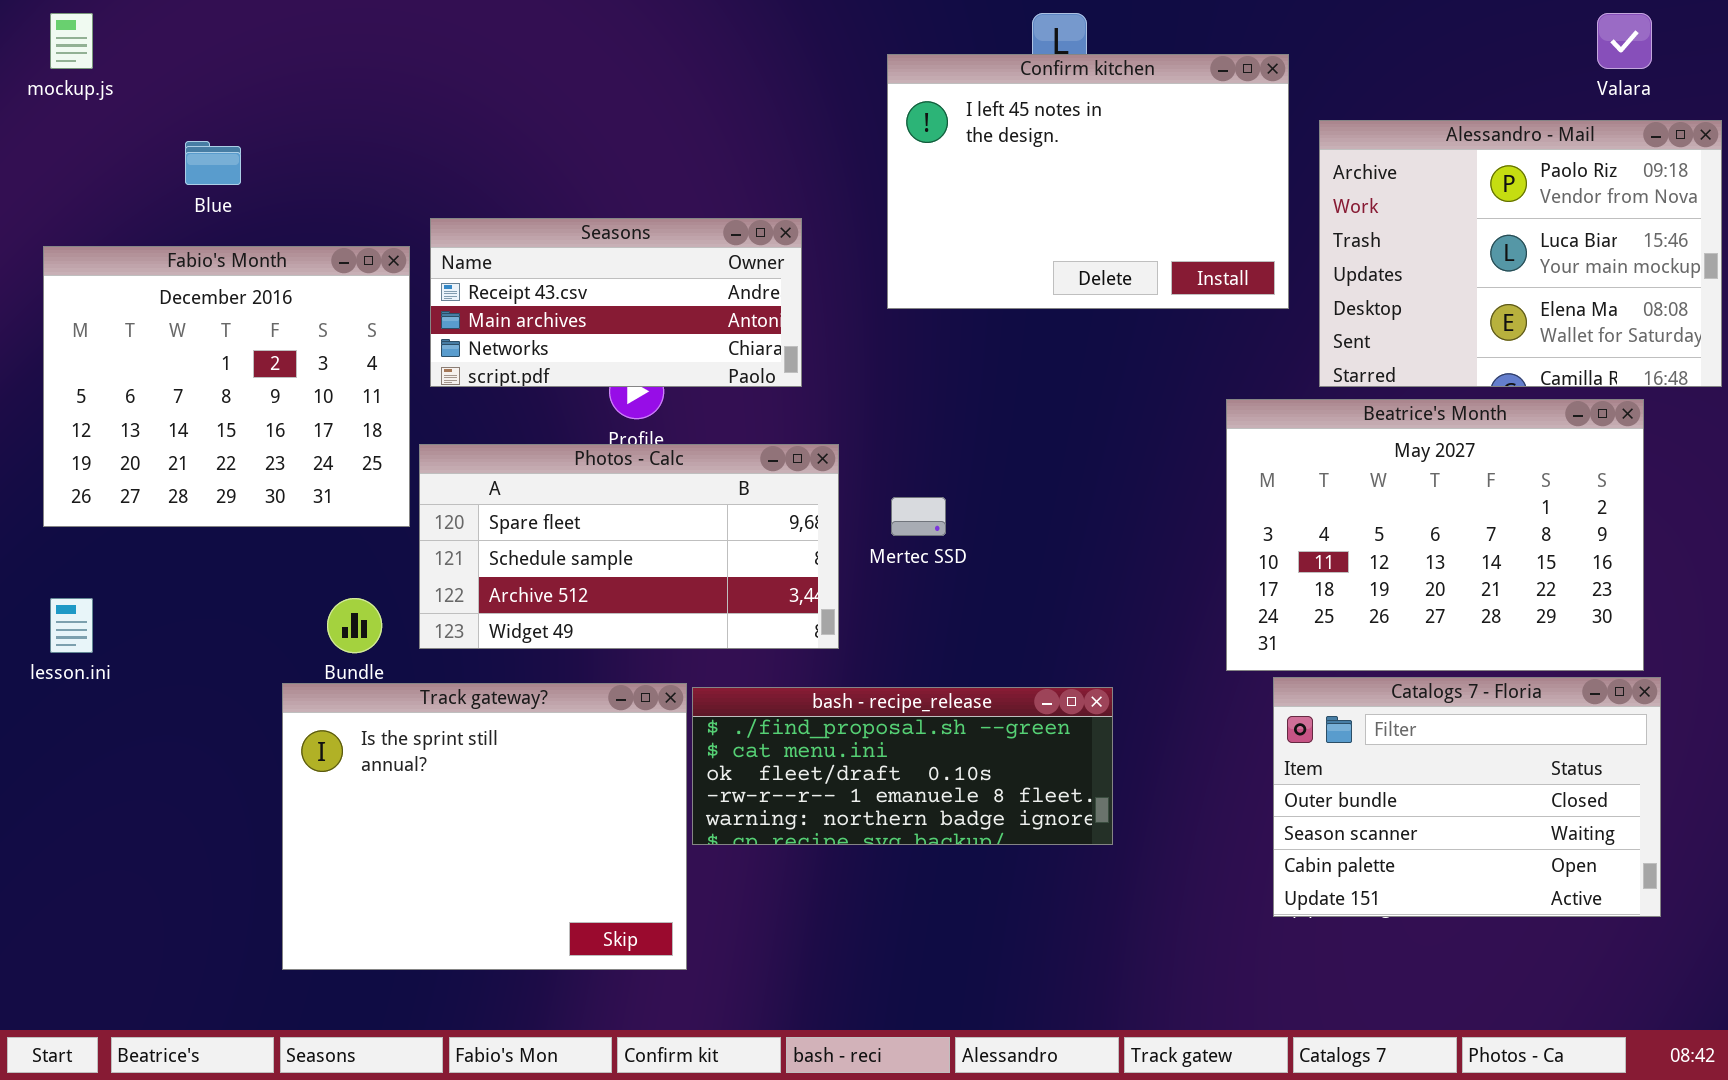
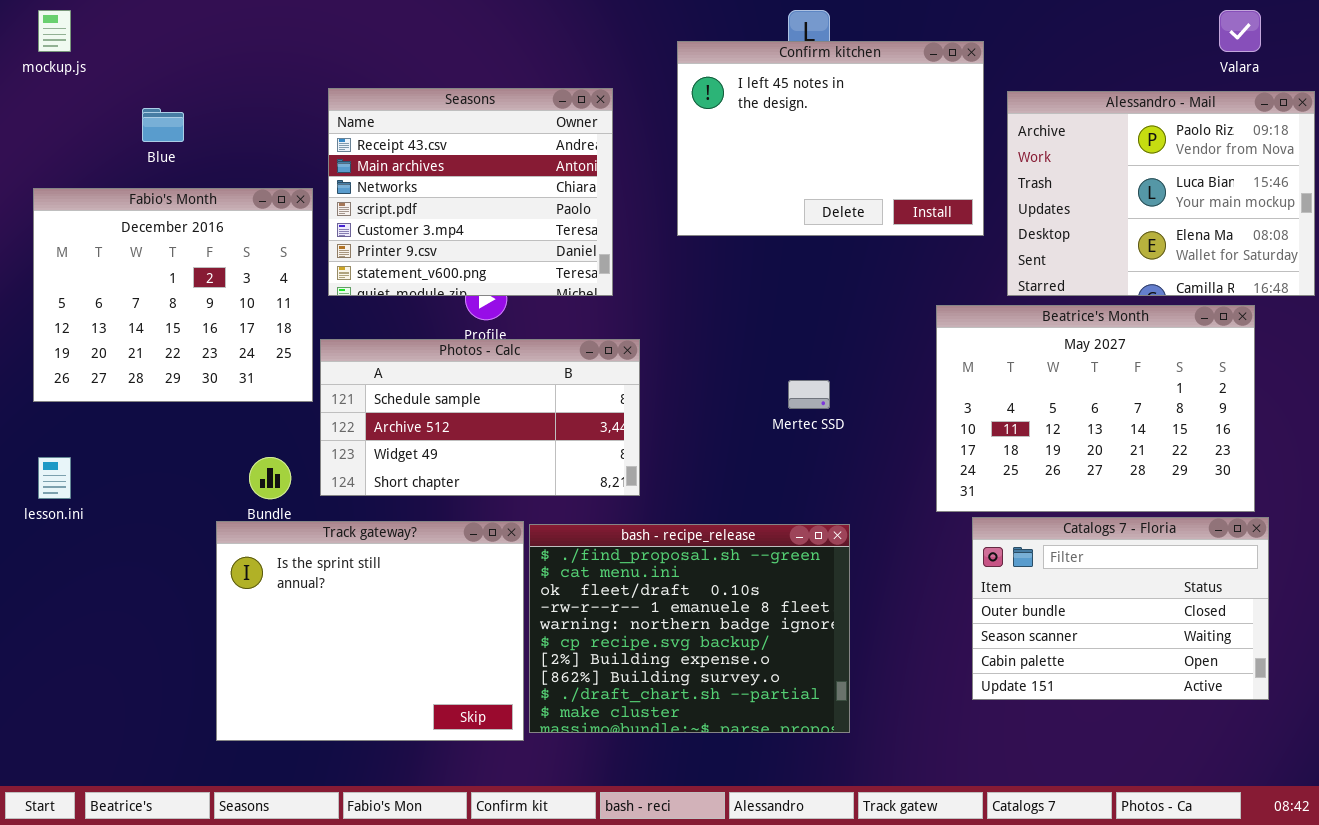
Seasons: [430,218,802,387] -> [328,88,613,296], resized
Photos - Calc: [419,444,839,649] -> [320,339,640,496], scrolled down 1 row
Mertec SSD: [891,497,946,536] -> [788,380,830,409], moved
bash - recipe_release: [692,687,1113,845] -> [529,524,850,733], resized

